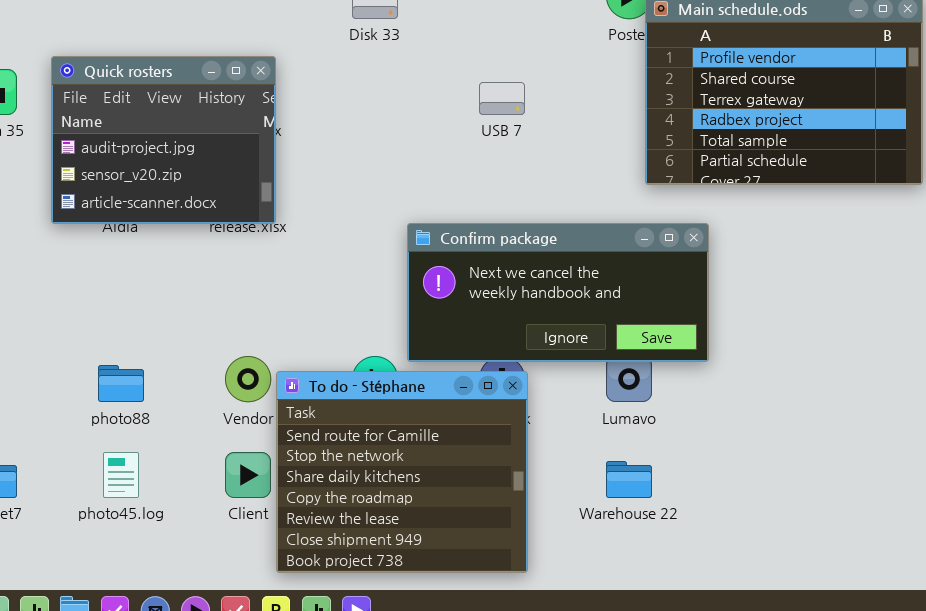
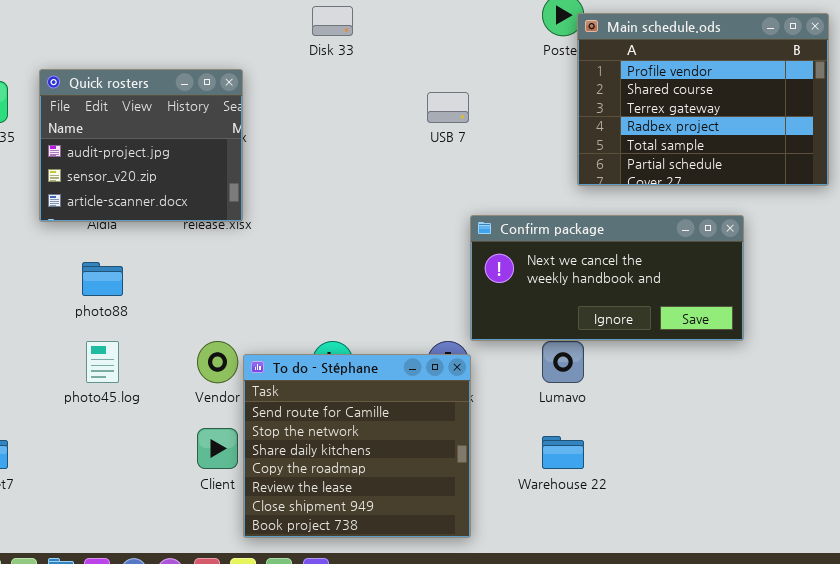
Confirm package: [407,223,709,362] -> [470,215,744,341], moved
photo88: [98,365,144,402] -> [82,262,123,296], moved
photo45.log: [103,452,139,498] -> [86,341,119,383], moved

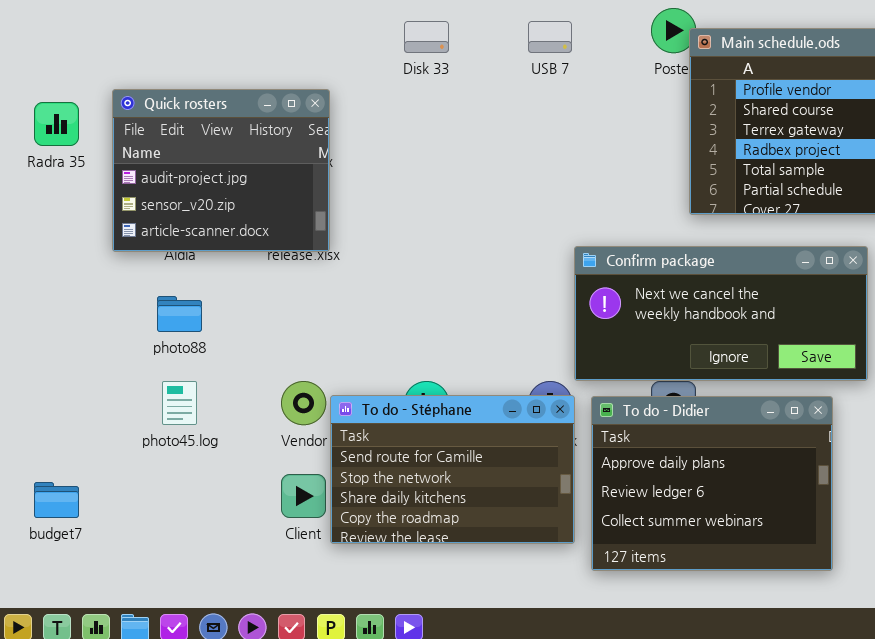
USB 7: [427,92,469,123] -> [528,21,572,53], moved
To do - Stéphane: [243,354,471,538] -> [330,395,575,544], resized
To do - Didier: none -> [591,396,833,571], opened

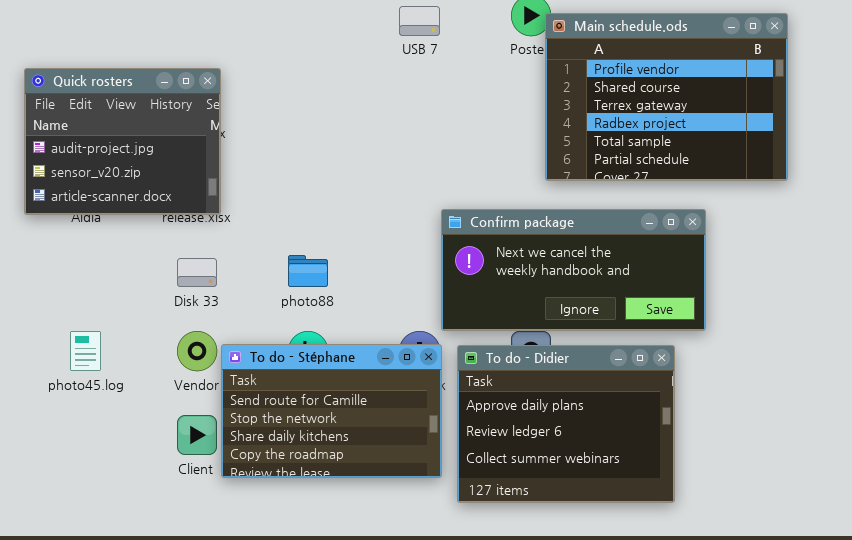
Disk 33: [404,21,449,53] -> [177,258,217,287], moved
photo88: [157,296,202,332] -> [288,255,328,287], moved

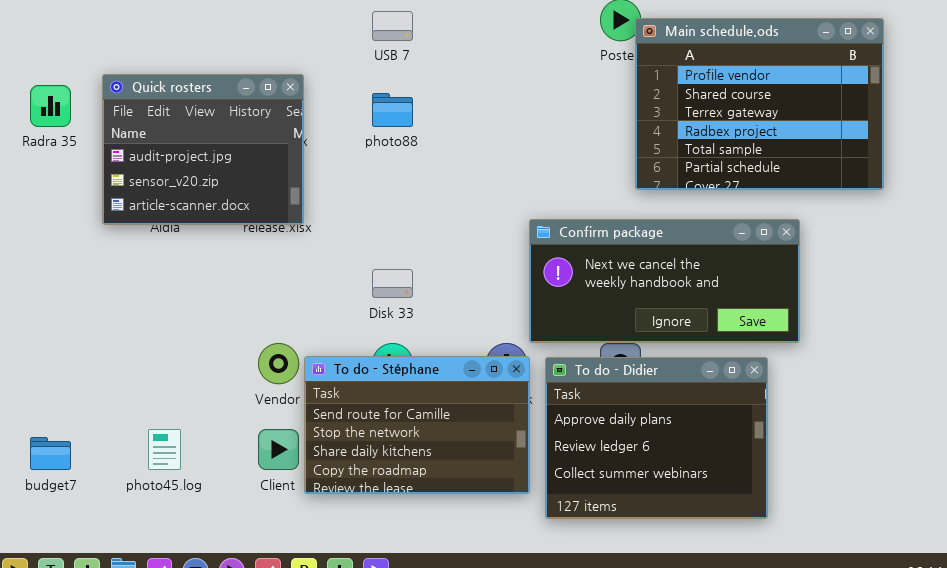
USB 7: [399,6,440,36] -> [372,11,413,41], moved
photo88: [288,255,328,287] -> [372,93,413,127], moved
Disk 33: [177,258,217,287] -> [372,269,413,298], moved
photo45.log: [70,331,101,371] -> [148,429,181,470], moved

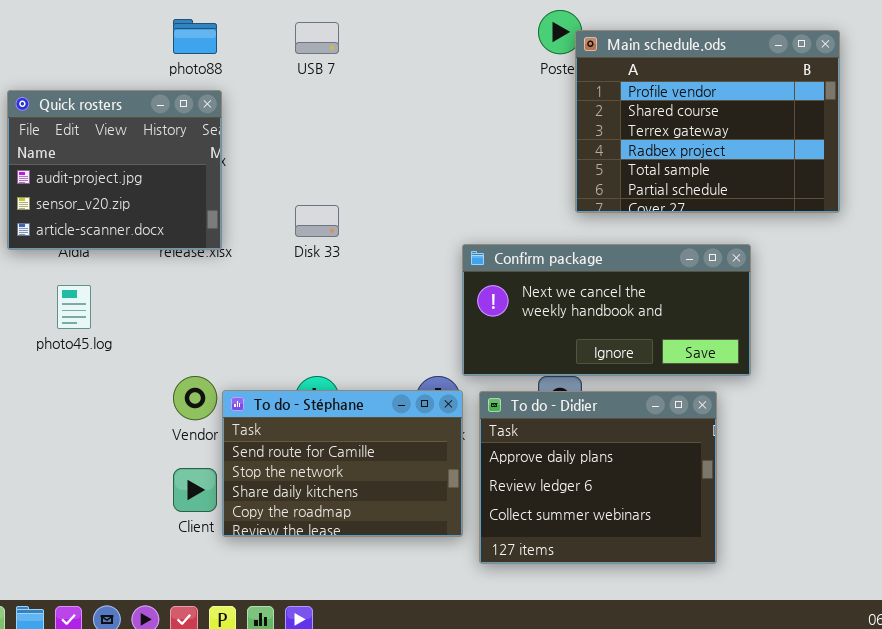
photo88: [372,93,413,127] -> [173,19,217,54], moved
Disk 33: [372,269,413,298] -> [295,205,339,237], moved
photo45.log: [148,429,181,470] -> [57,285,91,329], moved

